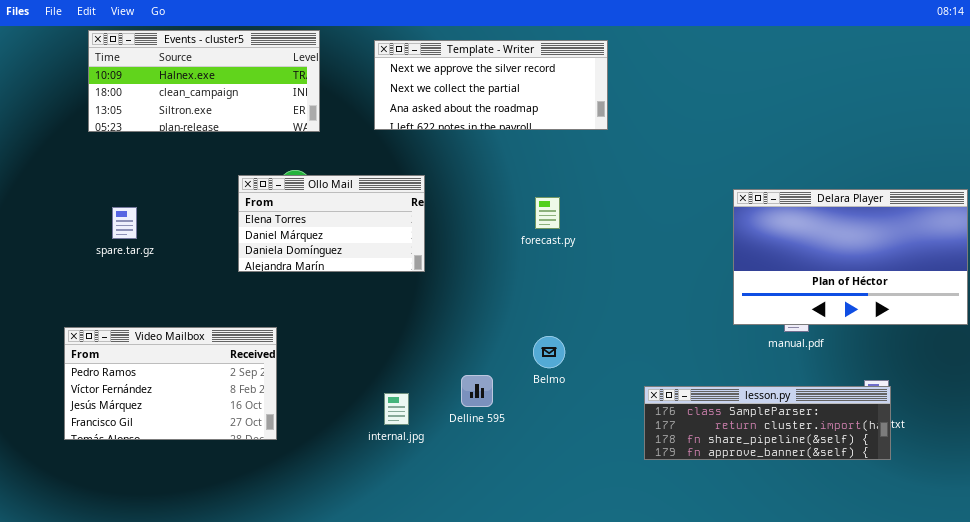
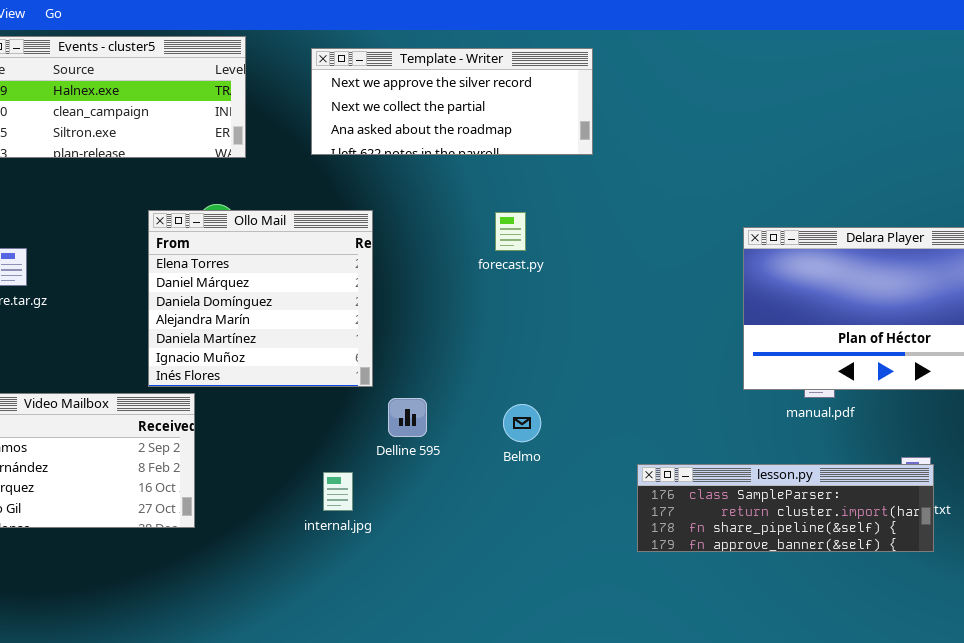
Ollo Mail: [238,175,425,272] -> [148,210,373,387], resized
forecast.py: [535,197,560,229] -> [495,212,526,251], moved
Delline 595: [461,375,493,407] -> [388,398,427,437], moved

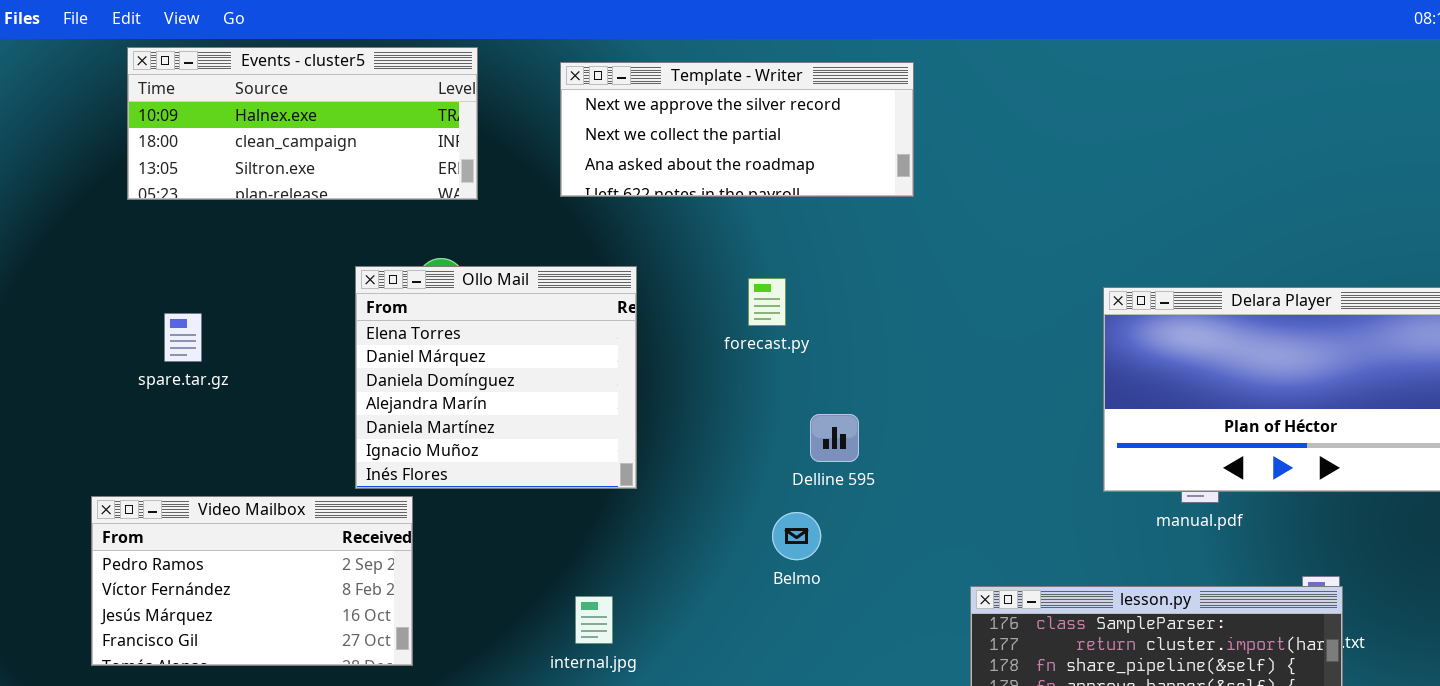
forecast.py: [495,212,526,251] -> [748,278,786,326], moved
Delline 595: [388,398,427,437] -> [810,414,859,462], moved
Belmo: [503,404,541,442] -> [772,512,821,560], moved

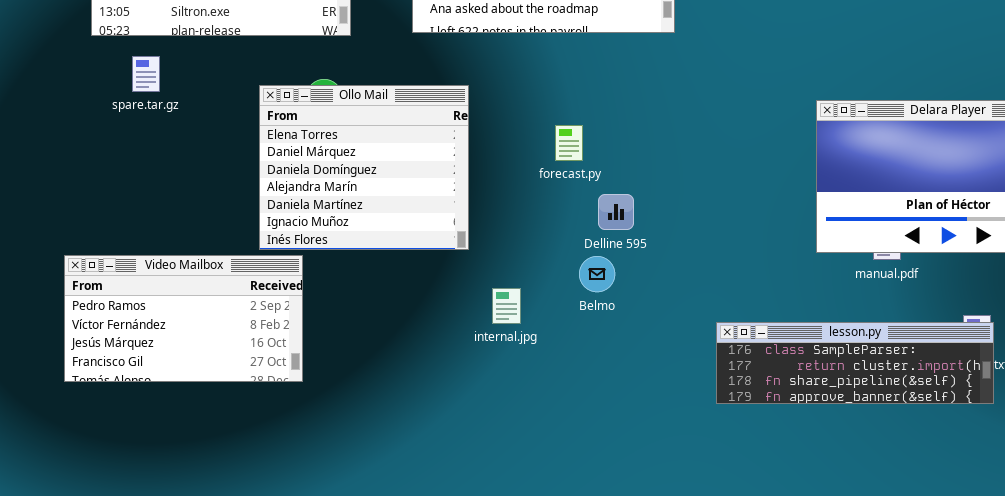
forecast.py: [748,278,786,326] -> [555,125,583,161], moved
spare.tar.gz: [164,313,202,362] -> [132,56,160,92], moved
Belmo: [772,512,821,560] -> [579,256,615,292], moved
internal.jpg: [575,596,613,644] -> [492,288,521,324], moved

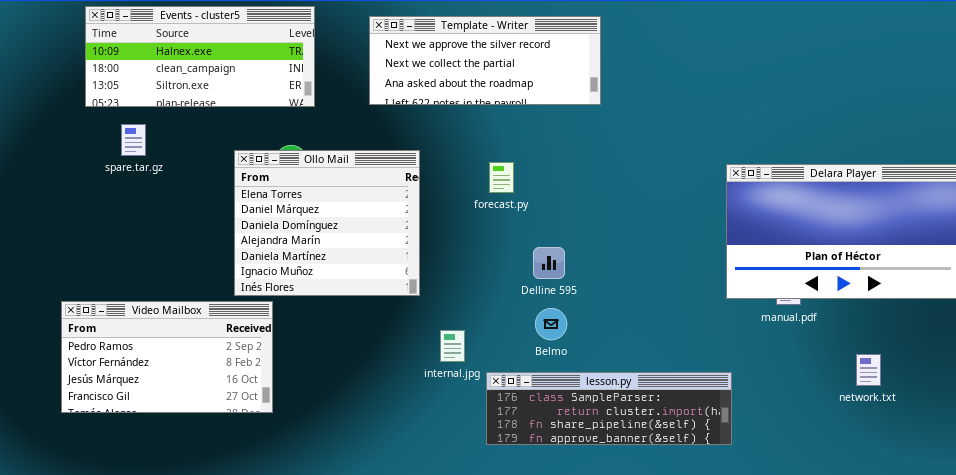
forecast.py: [555,125,583,161] -> [489,162,514,193], moved
Belmo: [579,256,615,292] -> [535,308,567,340], moved
lesson.py: [716,322,994,404] -> [486,372,732,445], moved

